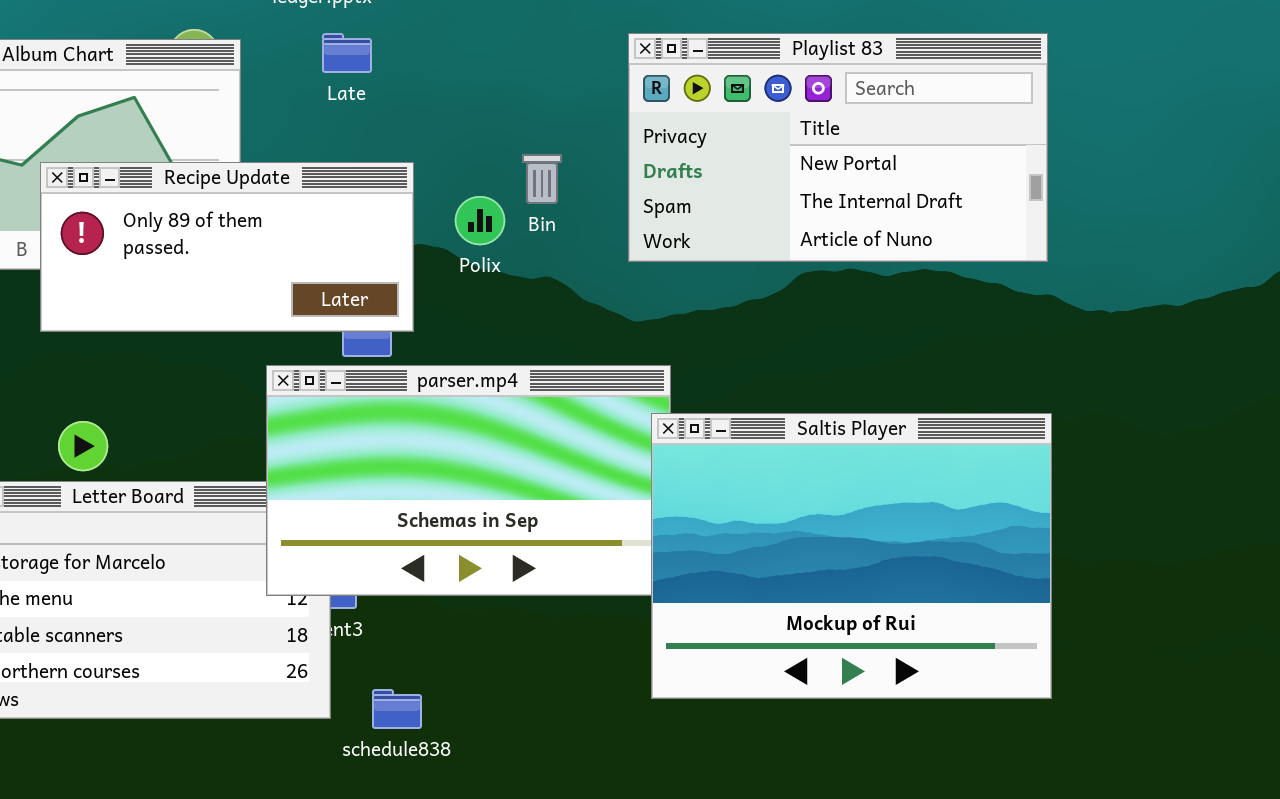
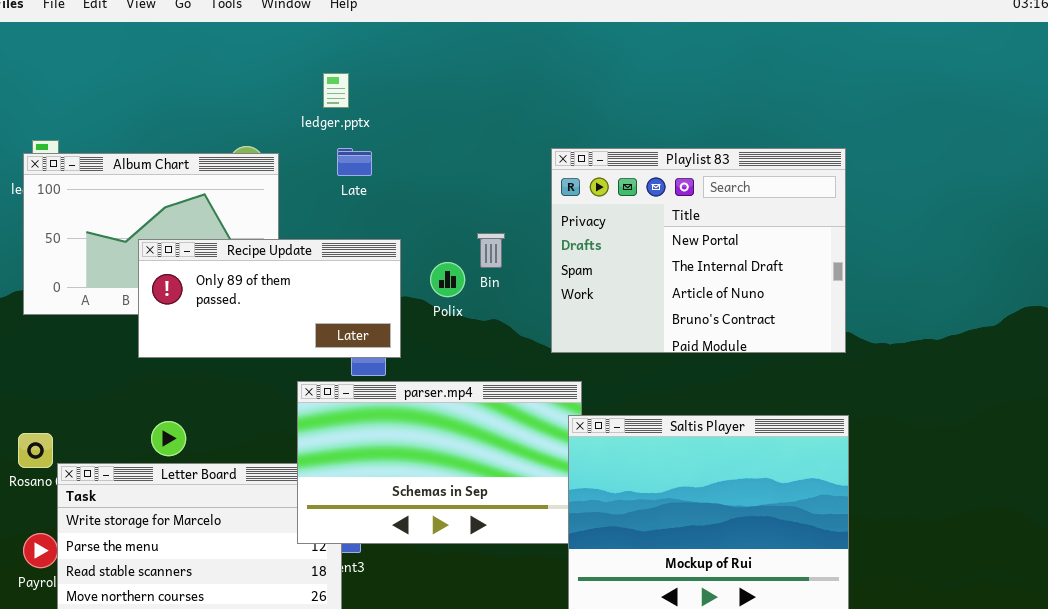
Playlist 83: [628,33,1048,262] -> [551,148,846,353], resized

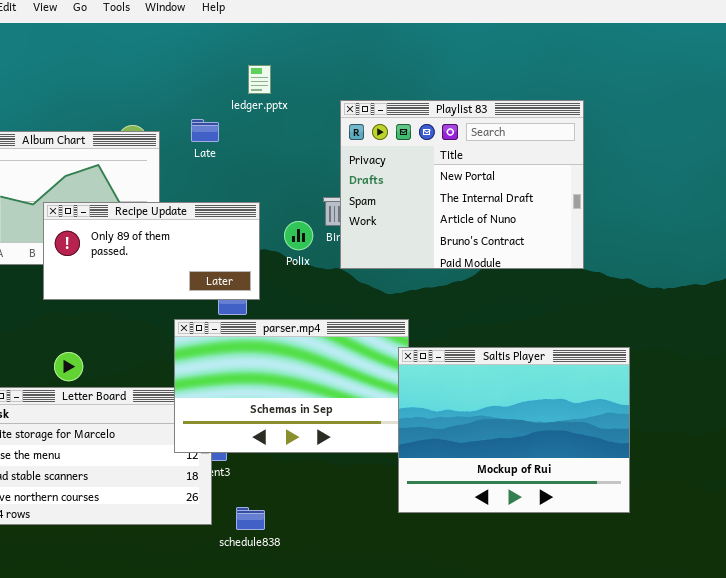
ledger.pptx: [323,73,349,108] -> [248,65,271,94], moved
Late: [337,148,372,176] -> [191,119,219,142], moved
Playlist 83: [551,148,846,353] -> [340,100,584,269], moved

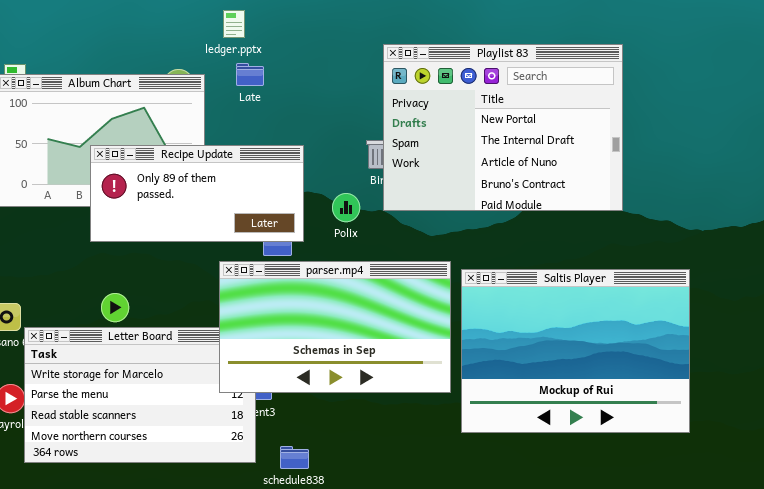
ledger.pptx: [248,65,271,94] -> [223,10,245,38], moved
Polix: [284,221,313,250] -> [332,193,360,222], moved
Saltis Player: [398,347,630,513] -> [461,269,690,433], moved

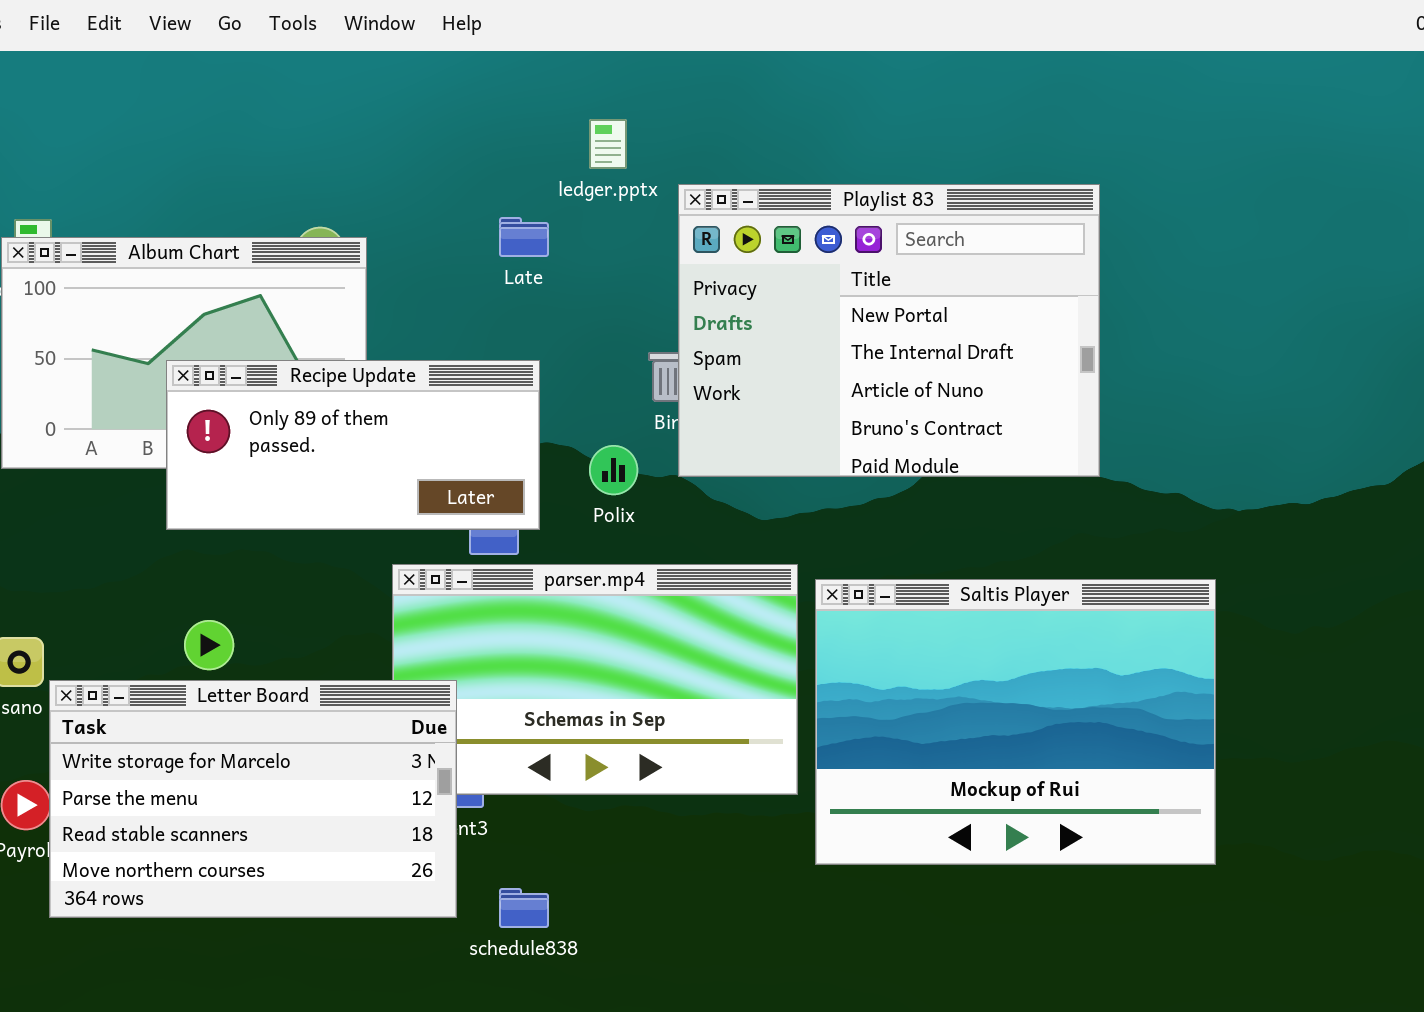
ledger.pptx: [223,10,245,38] -> [589,119,627,169], moved
Late: [236,63,264,86] -> [499,217,549,257], moved
Letter Board: [24,327,256,463] -> [49,680,457,918], raised

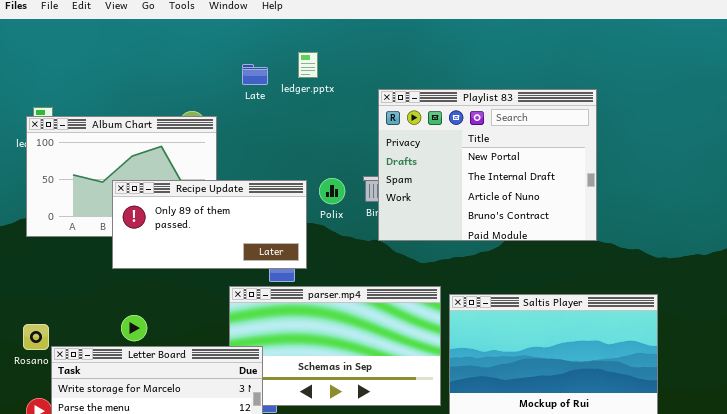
ledger.pptx: [589,119,627,169] -> [298,52,318,78], moved
Late: [499,217,549,257] -> [242,64,268,85], moved
Polix: [589,445,638,495] -> [319,178,345,204], moved

